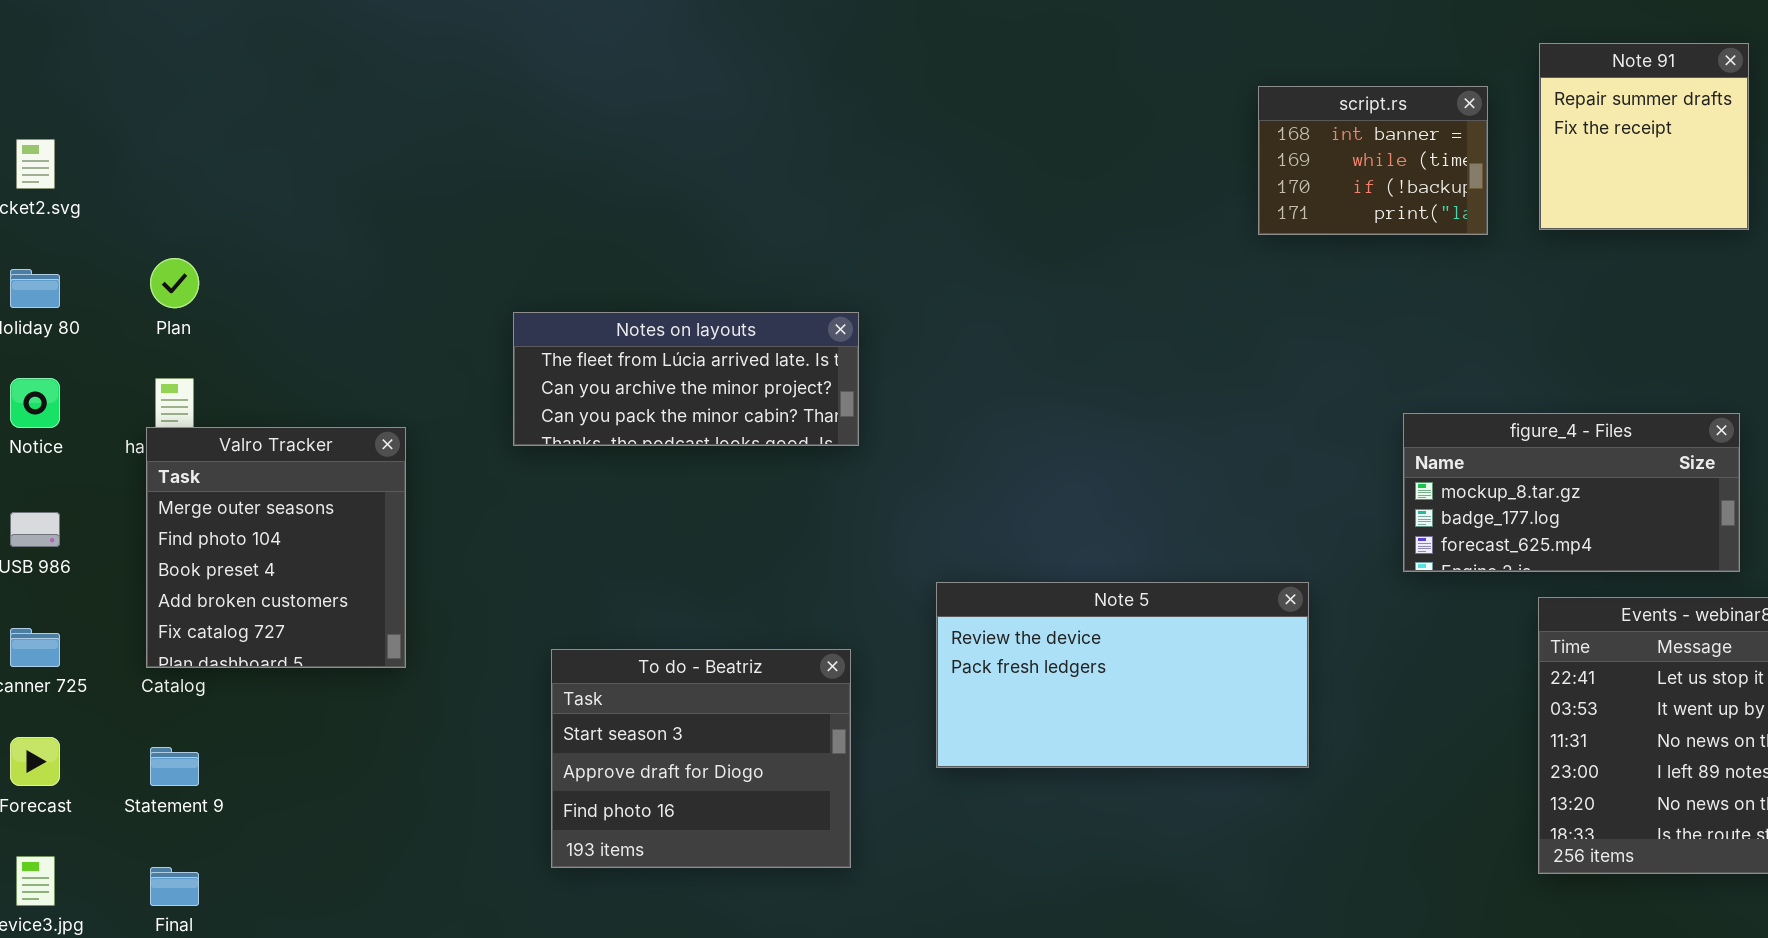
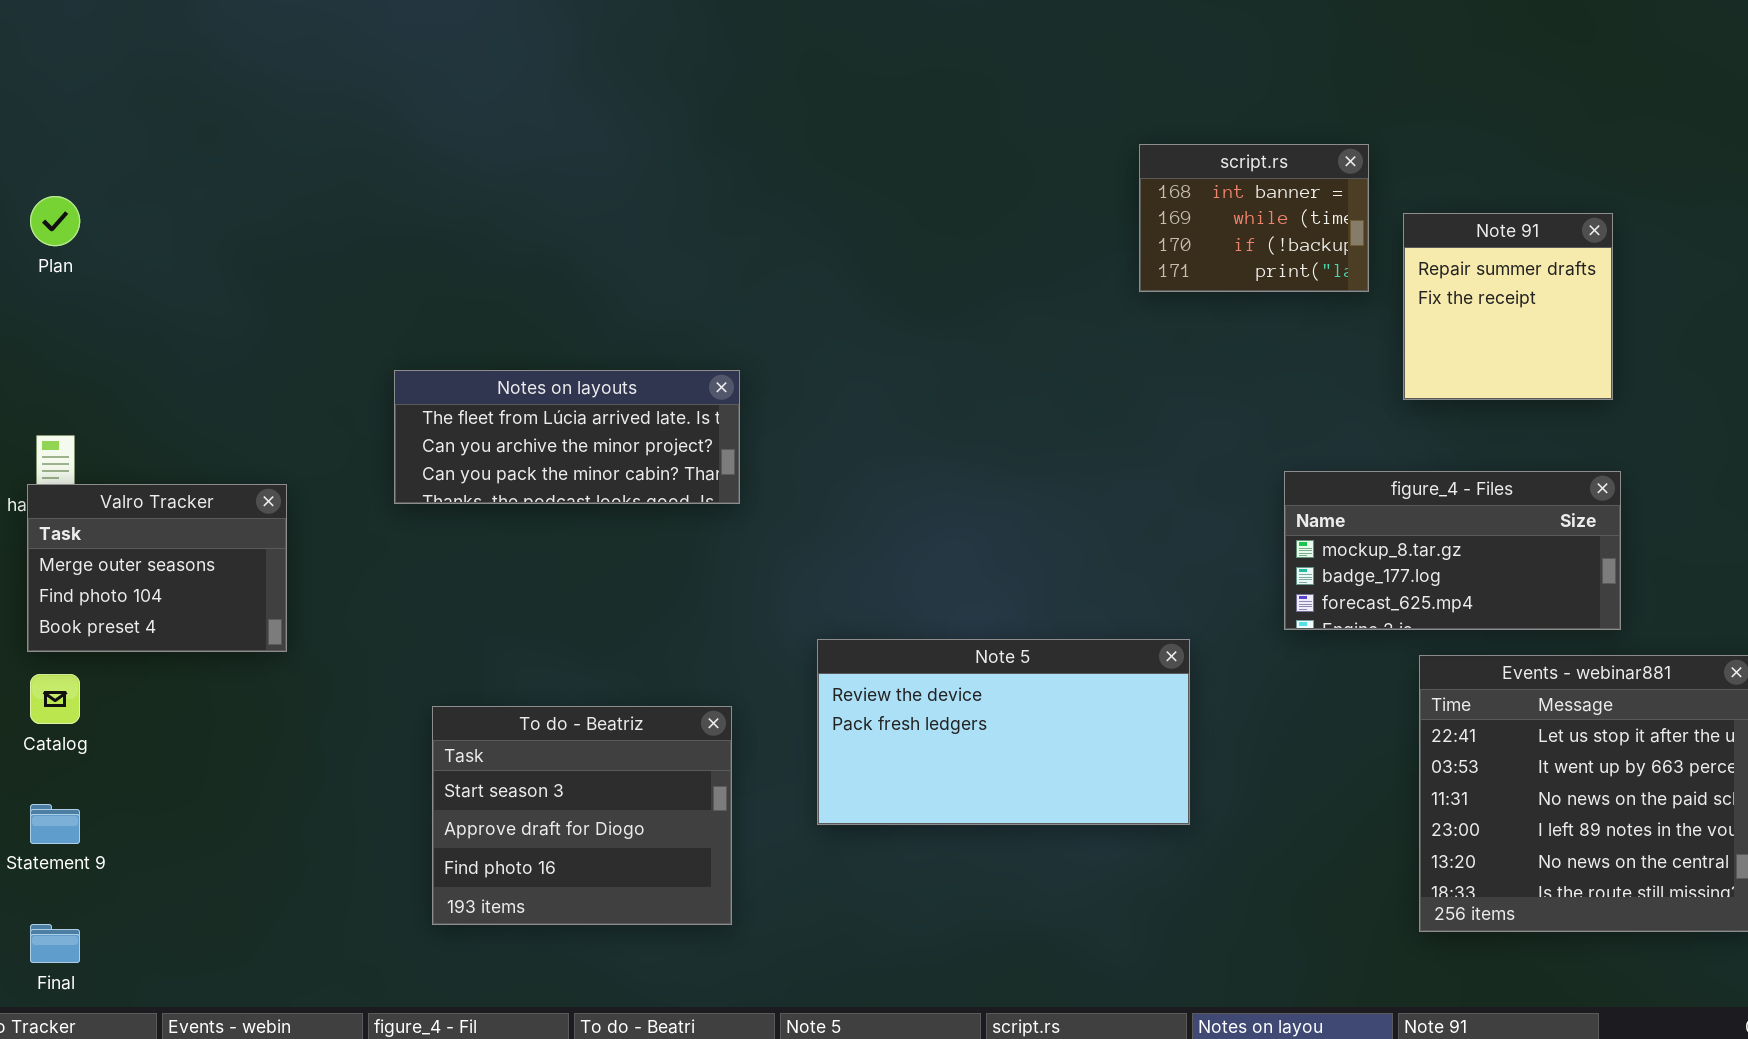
Note 91: [1539,43,1749,230] -> [1403,213,1613,400], moved
Plan: [150,258,199,308] -> [30,196,80,246], moved
Valro Tracker: [146,427,406,668] -> [27,484,287,652], resized

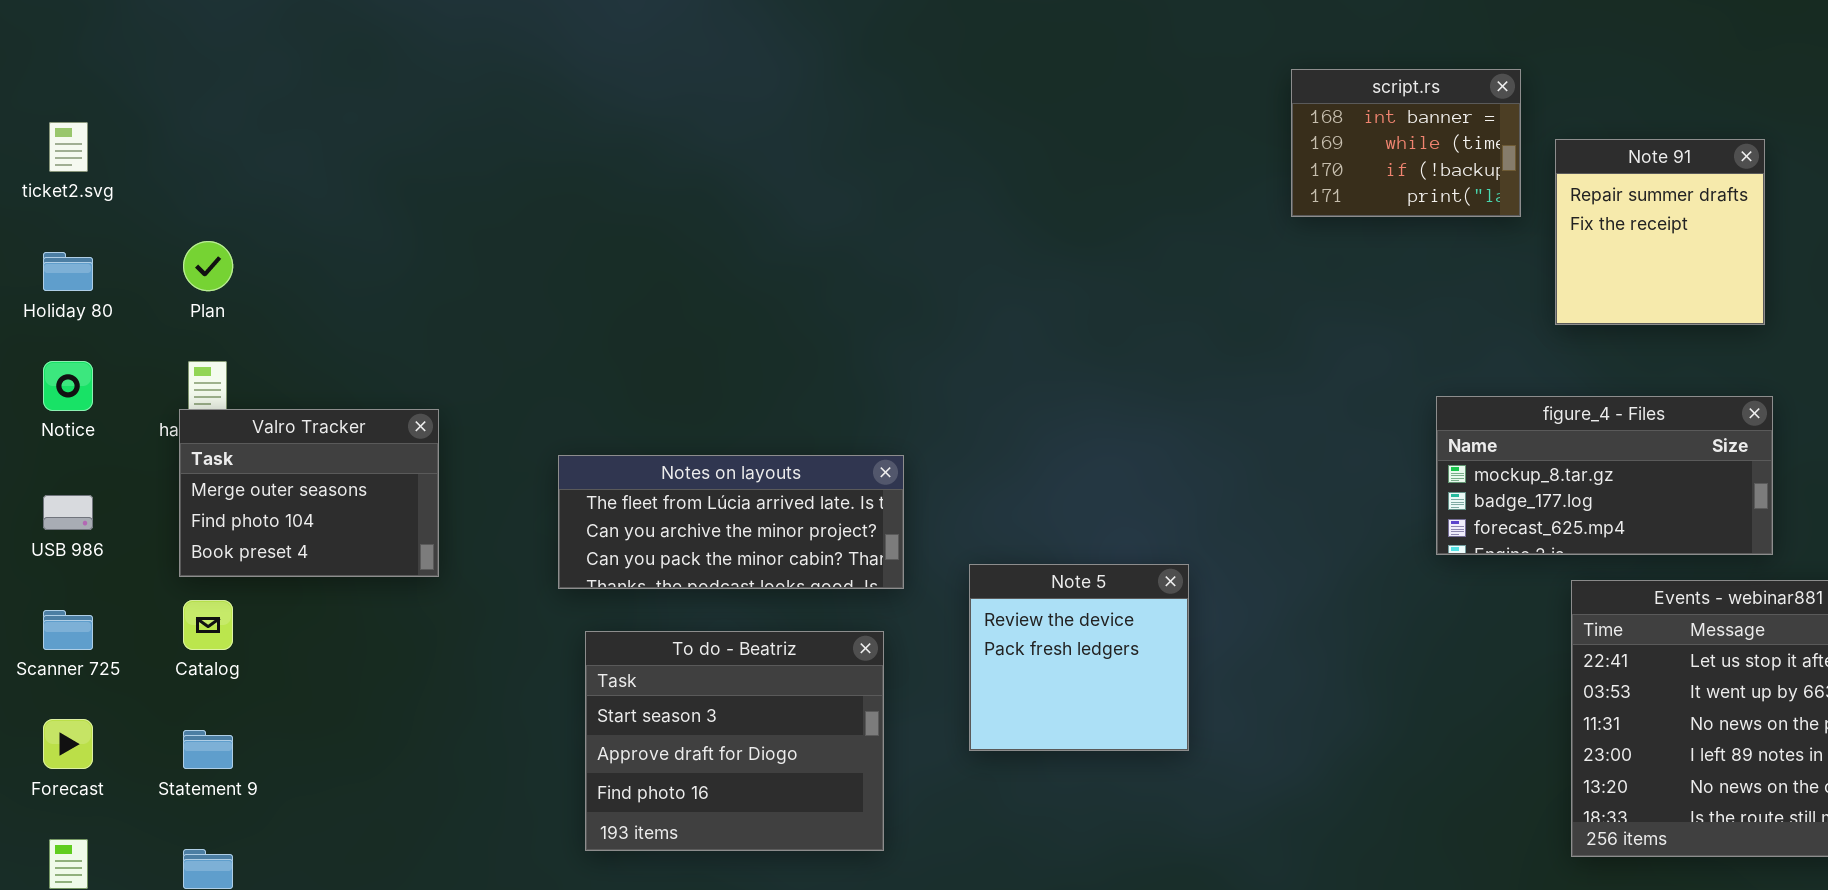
Plan: [30,196,80,246] -> [183,241,233,291], moved
Notes on layouts: [394,370,740,504] -> [558,455,904,589], moved
Note 5: [817,639,1190,825] -> [969,564,1189,751], resized

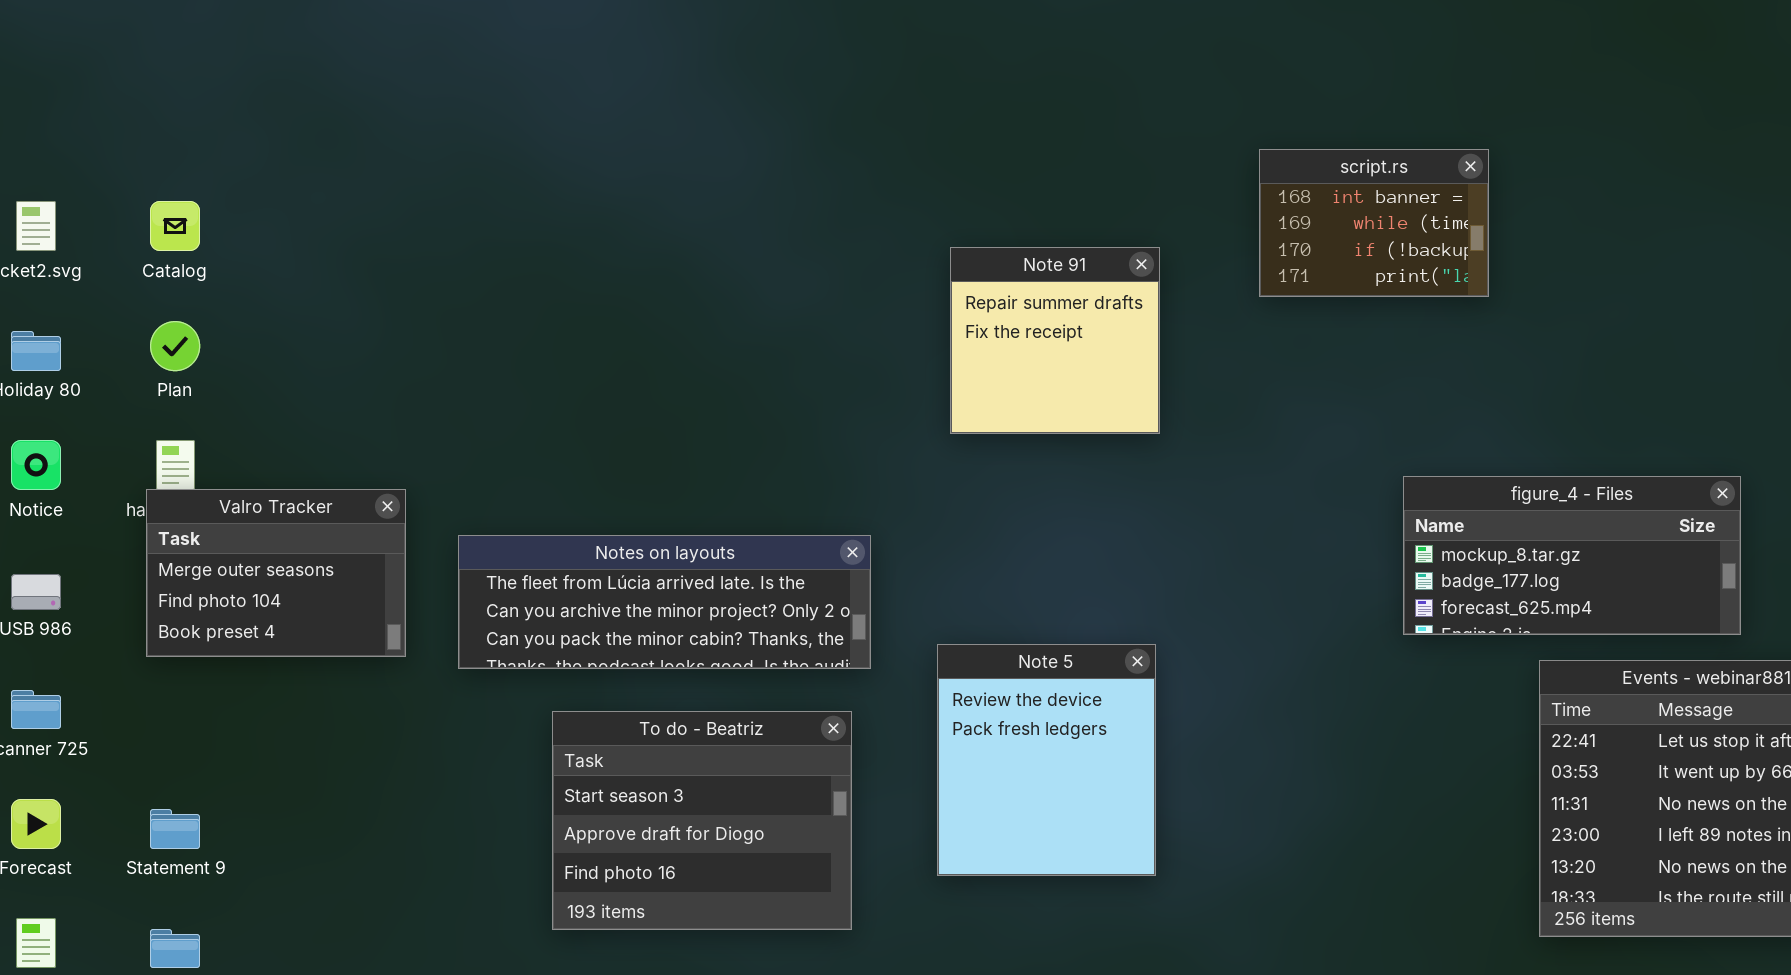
Note 91: [1555,139,1765,325] -> [950,247,1160,434], moved
Notes on layouts: [558,455,904,589] -> [458,535,871,669], resized
Note 5: [969,564,1189,751] -> [937,644,1156,876], resized
Catalog: [183,600,233,650] -> [150,201,200,251], moved

